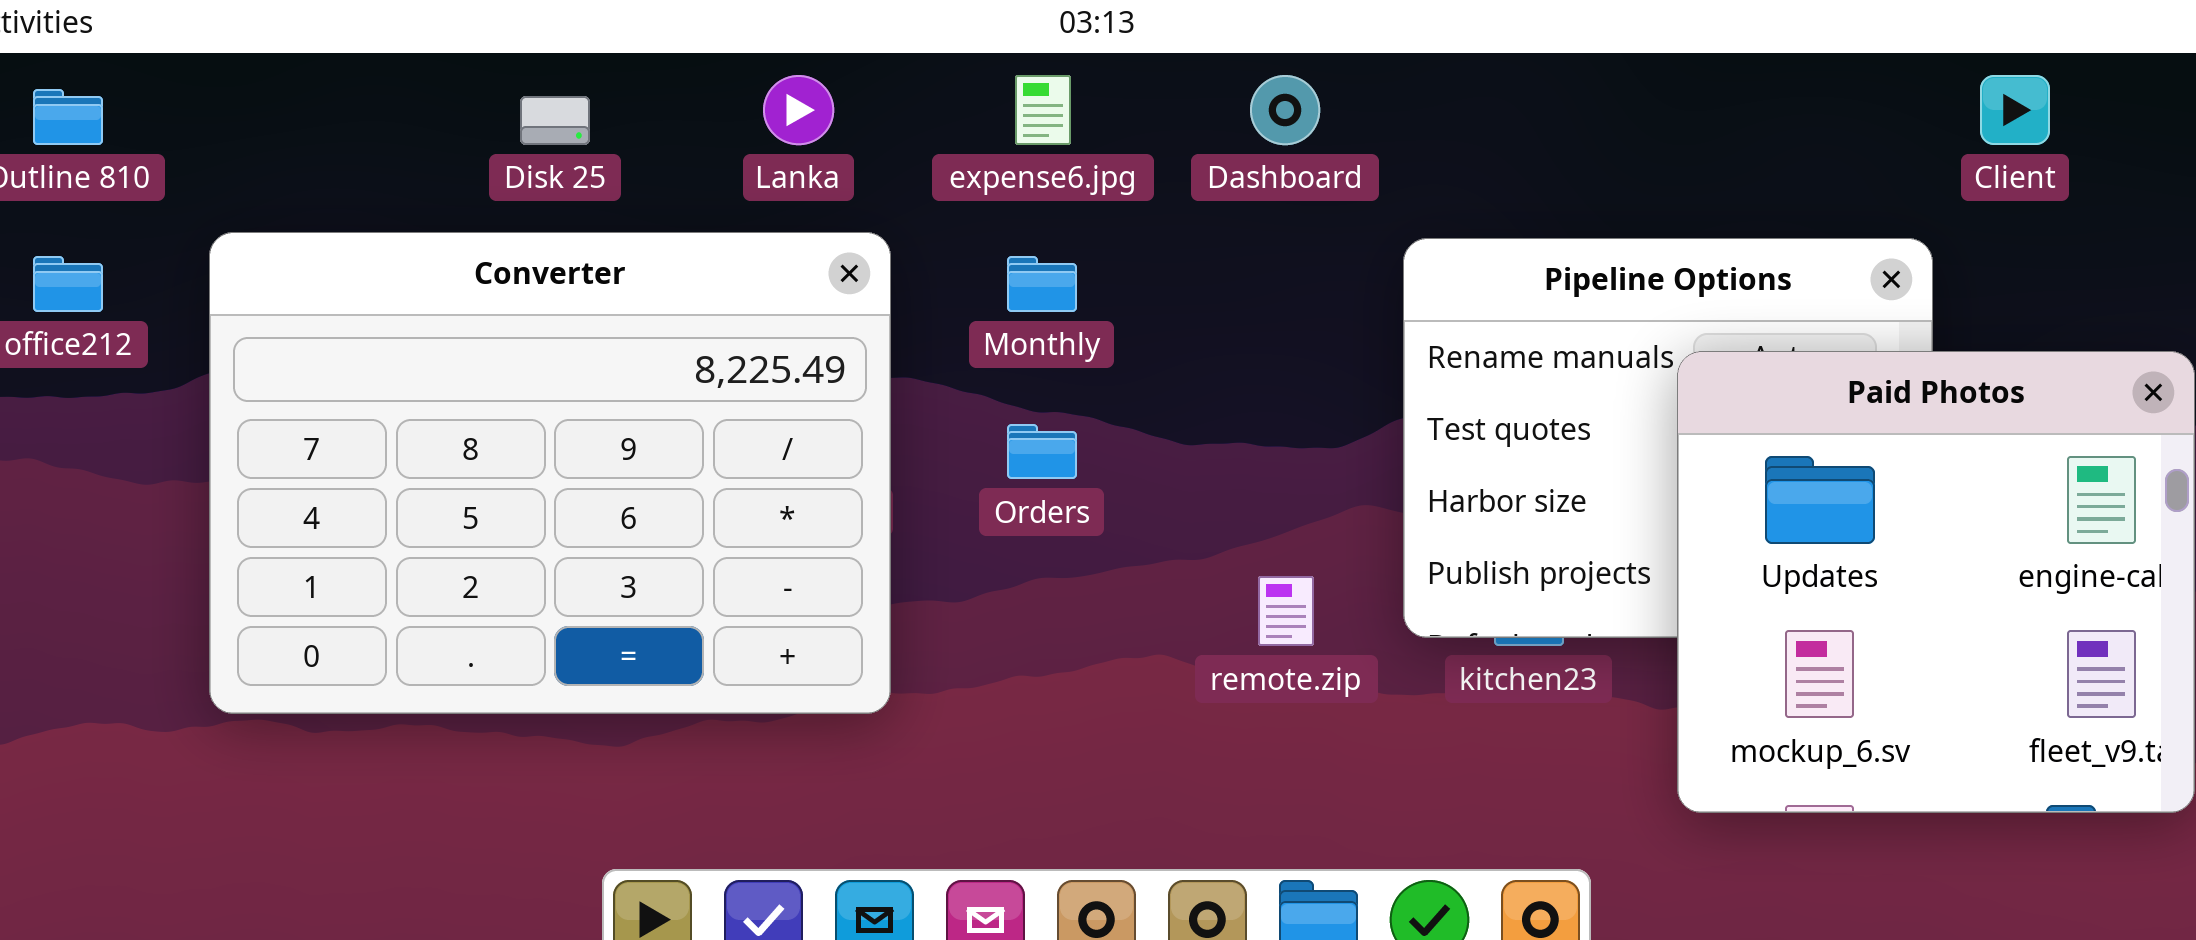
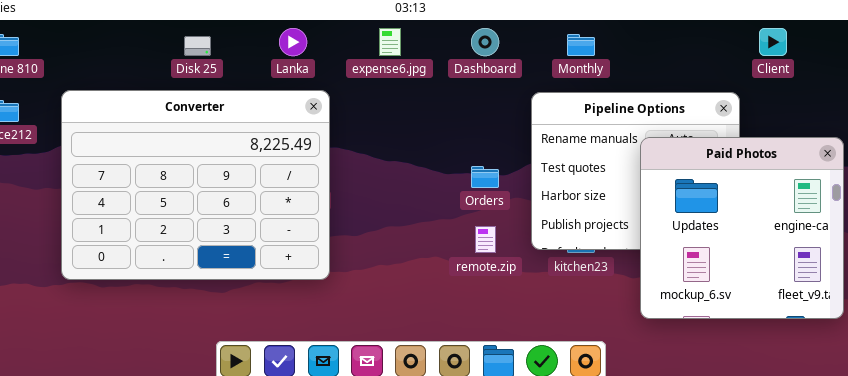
Monthly: [1007,256,1077,312] -> [567,34,595,56], moved
Orders: [1007,424,1077,479] -> [471,166,499,188], moved

